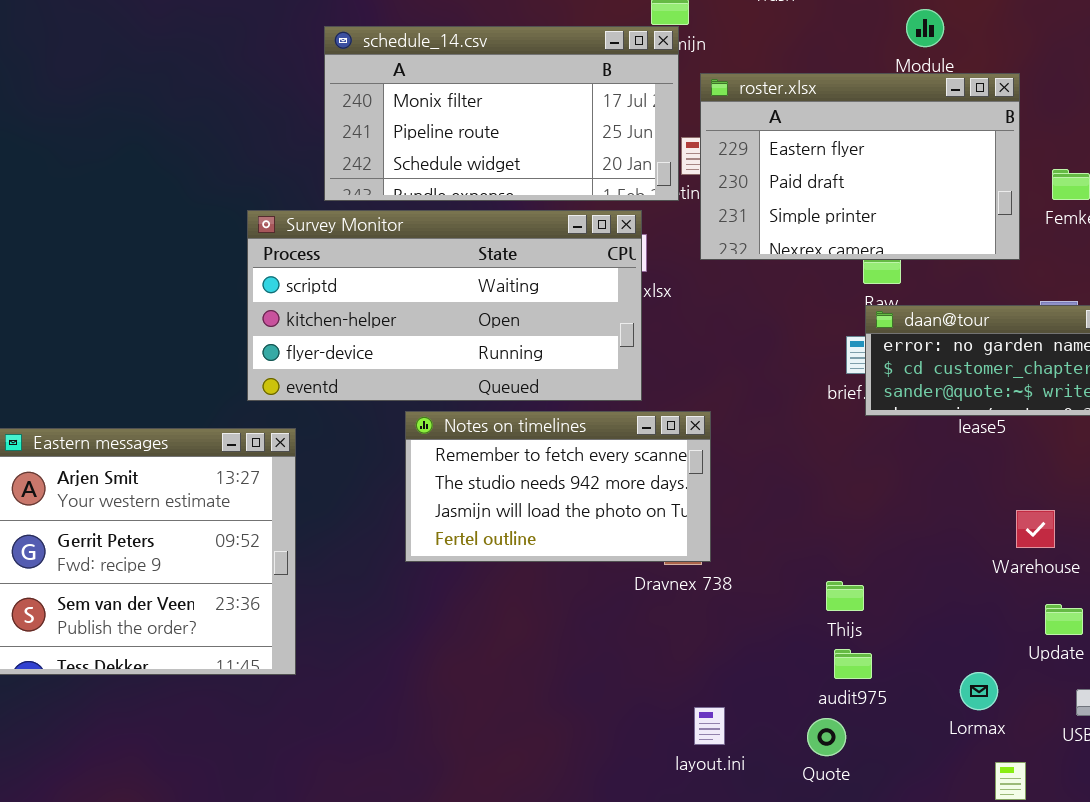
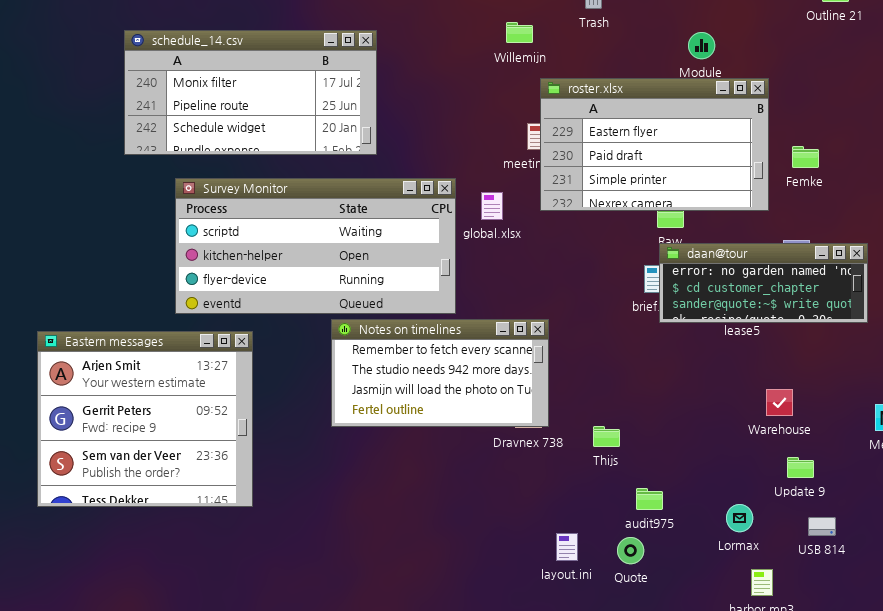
schedule_14.csv: [324,26,679,201] -> [124,30,377,155], moved
Survey Monitor: [247,210,642,401] -> [175,178,456,314], moved
Thijs: [826,581,864,611] -> [593,426,620,447], moved
layout.ini: [694,707,725,745] -> [556,533,578,561], moved

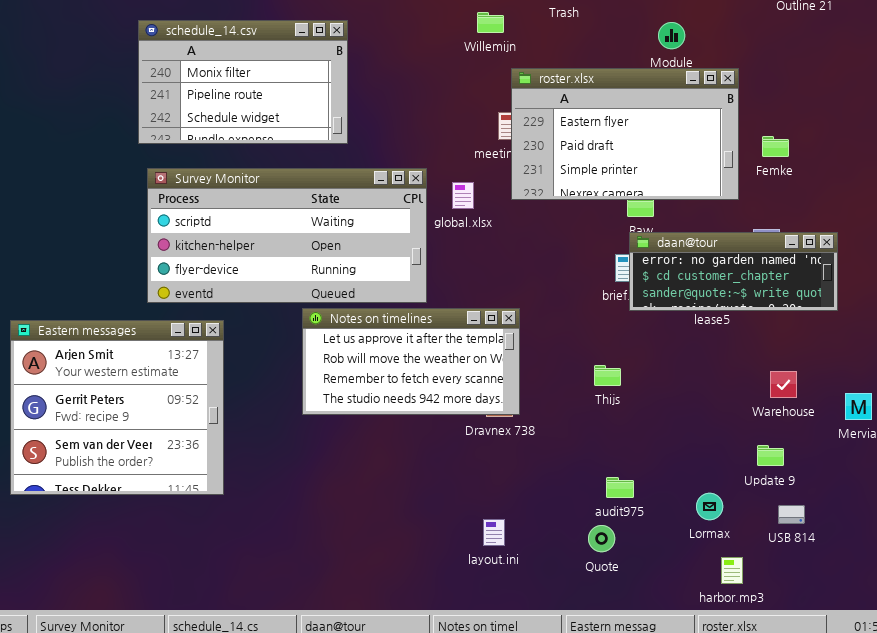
schedule_14.csv: [124,30,377,155] -> [138,20,348,144], resized
Notes on timelines: [331,319,549,427] -> [302,308,520,415], scrolled up 2 rows
Warehouse: [766,389,793,416] -> [770,371,797,398], moved
Thijs: [593,426,620,447] -> [594,365,621,386], moved
layout.ini: [556,533,578,561] -> [483,519,505,546], moved

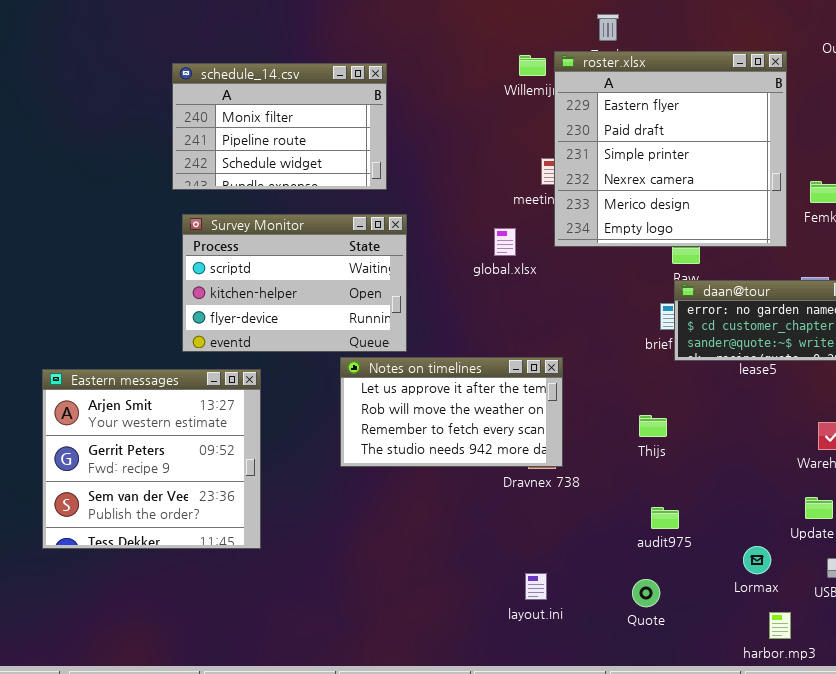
roster.xlsx: [511,68,739,200] -> [554,51,787,247], resized
Survey Monitor: [147,168,427,303] -> [182,214,407,352], resized
audit975: [606,477,634,498] -> [651,507,679,529], moved

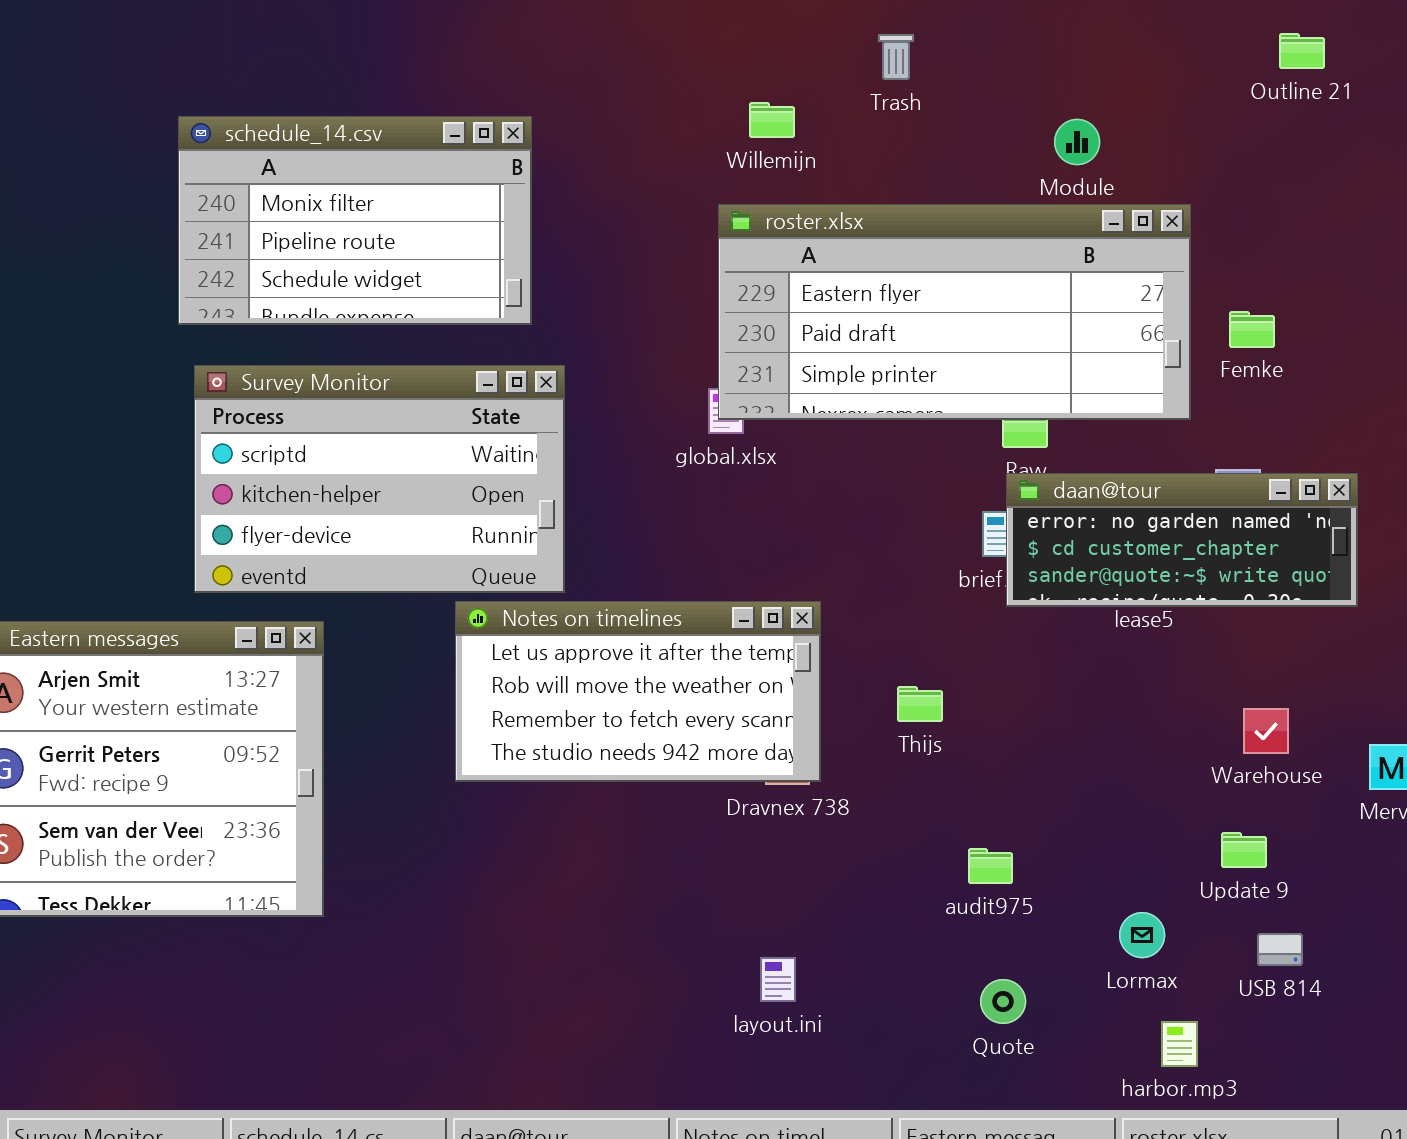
roster.xlsx: [554,51,787,247] -> [718,204,1191,420], resized
Thijs: [639,415,667,437] -> [897,686,943,722], moved
Quote: [632,579,660,607] -> [980,979,1026,1024], moved

